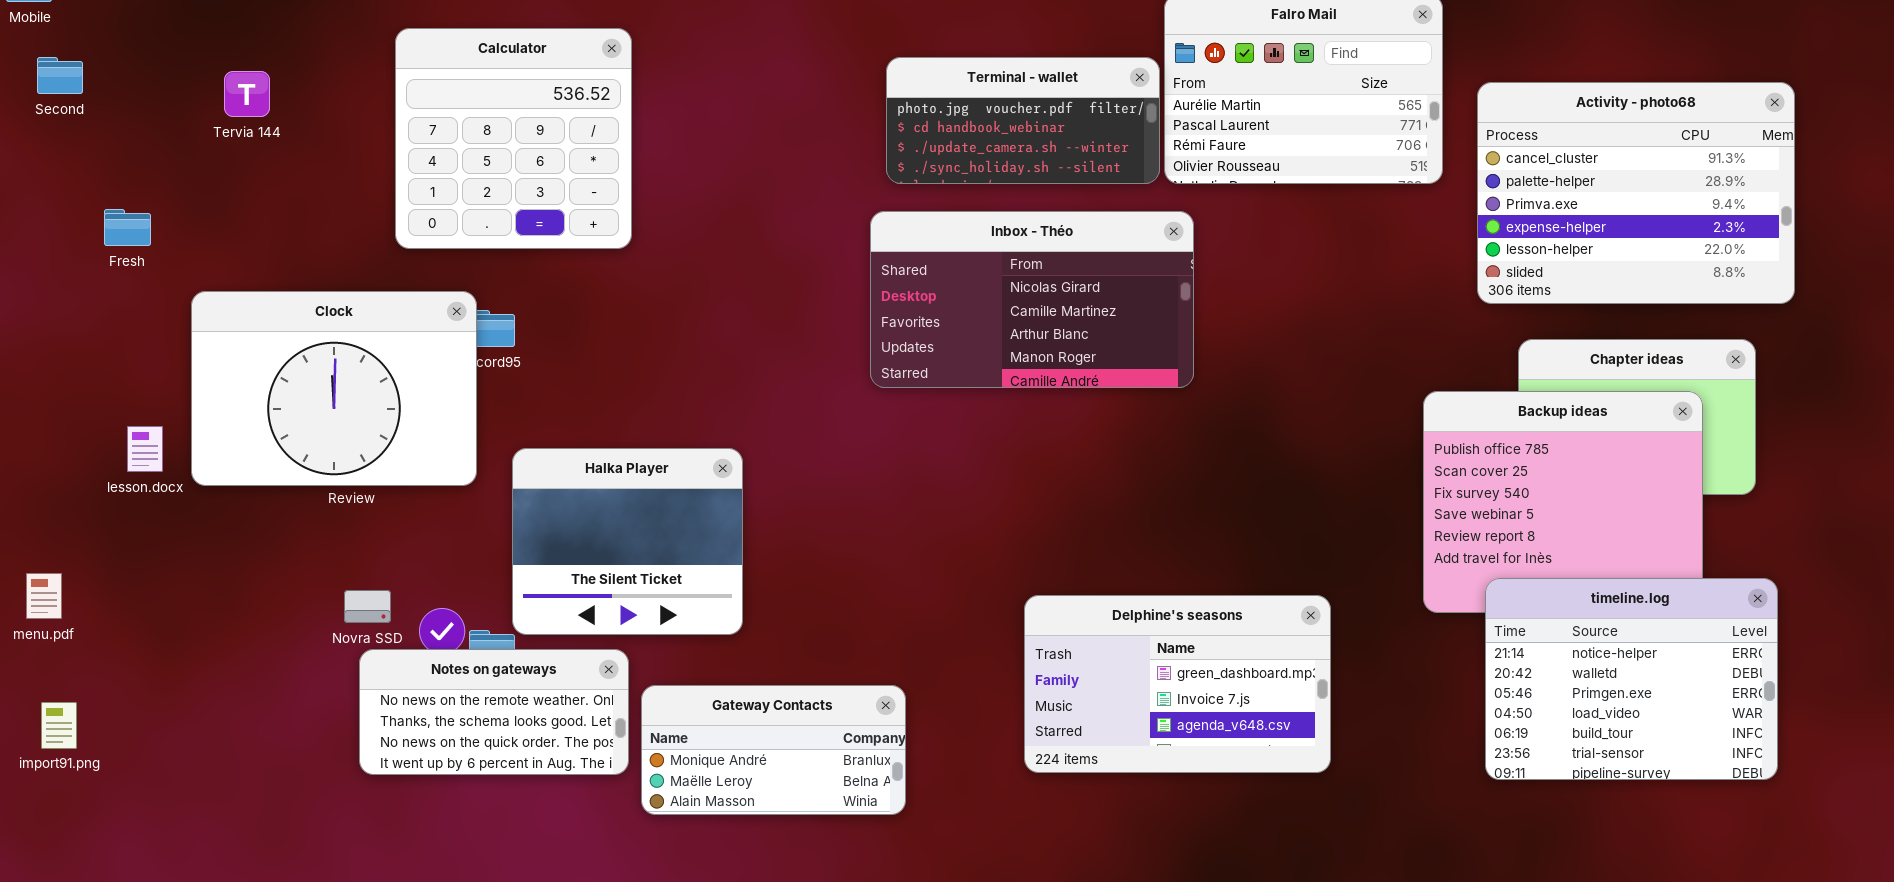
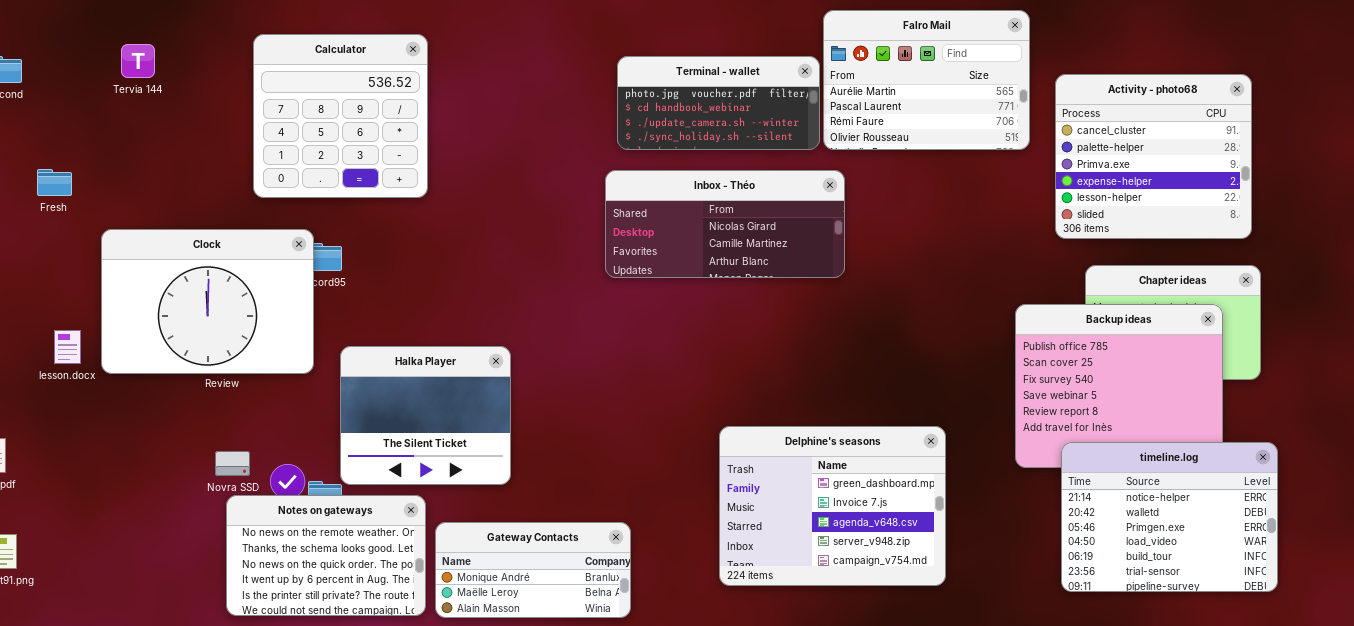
Tervia 144: [224,71,270,117] -> [121,44,155,78], moved
Activity - photo68: [1477,82,1795,304] -> [1055,74,1252,239], resized
Inbox - Théo: [870,211,1194,388] -> [605,170,845,278], resized
Delphine's seasons: [1024,595,1331,773] -> [719,426,946,586], resized
Notes on gateways: [359,649,629,775] -> [226,495,426,616], resized

